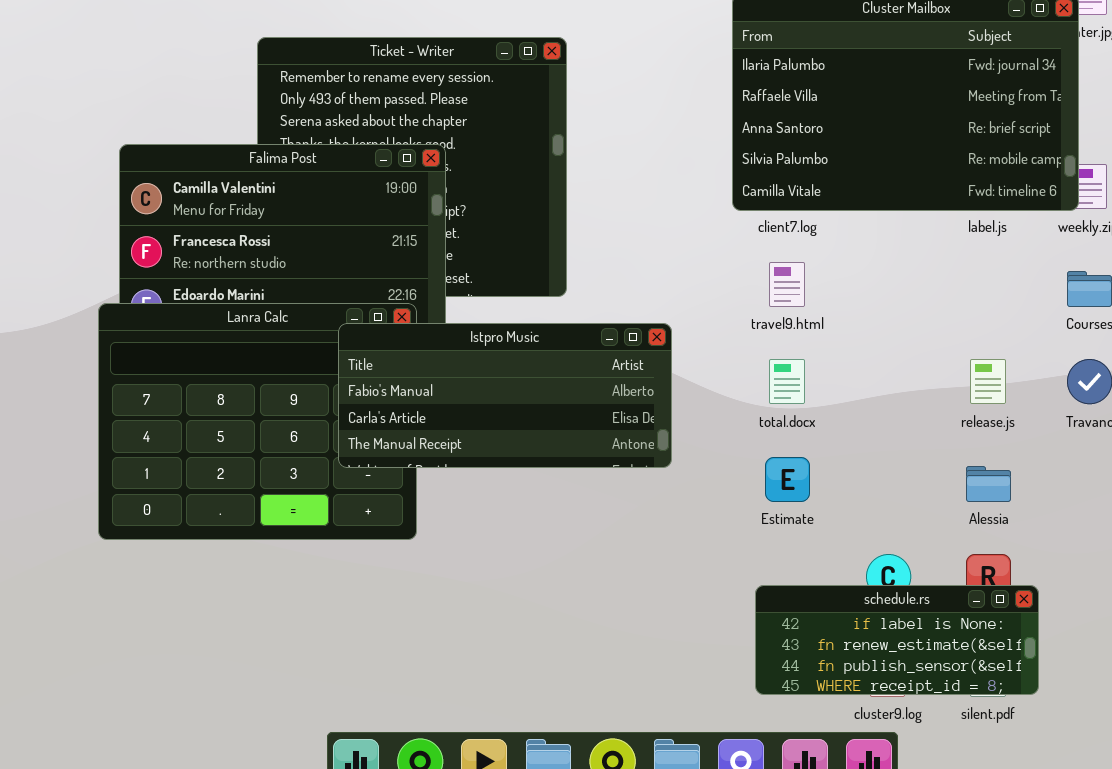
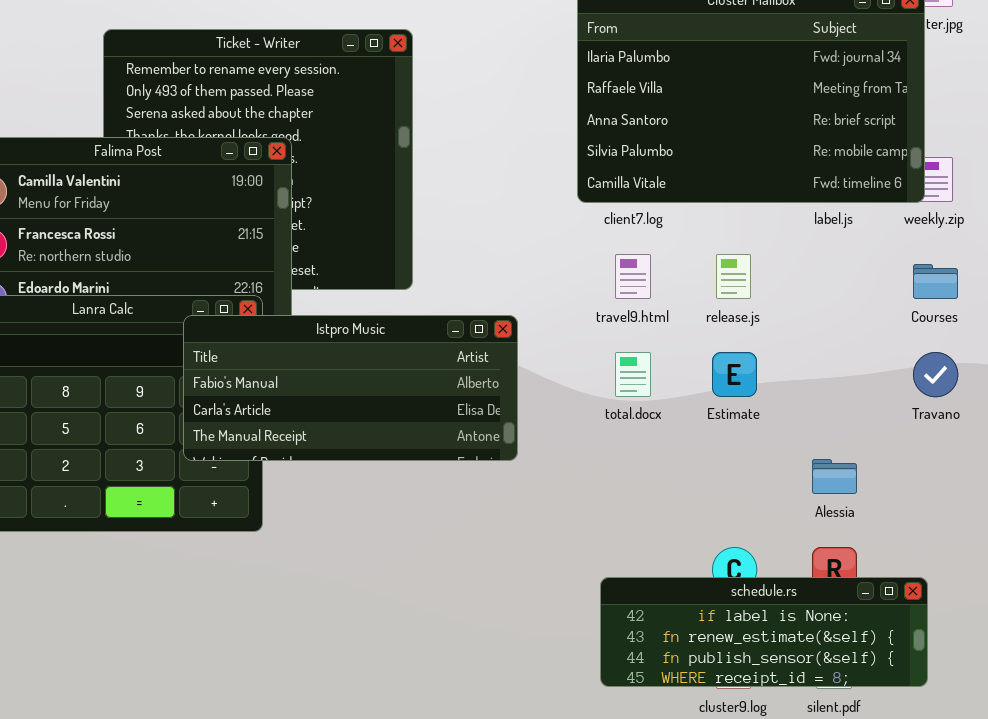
release.js: [970,359,1006,404] -> [716,254,751,299], moved
Estimate: [765,457,810,502] -> [712,352,757,397], moved
schedule.rs: [755,585,1039,695] -> [600,577,928,687], resized

